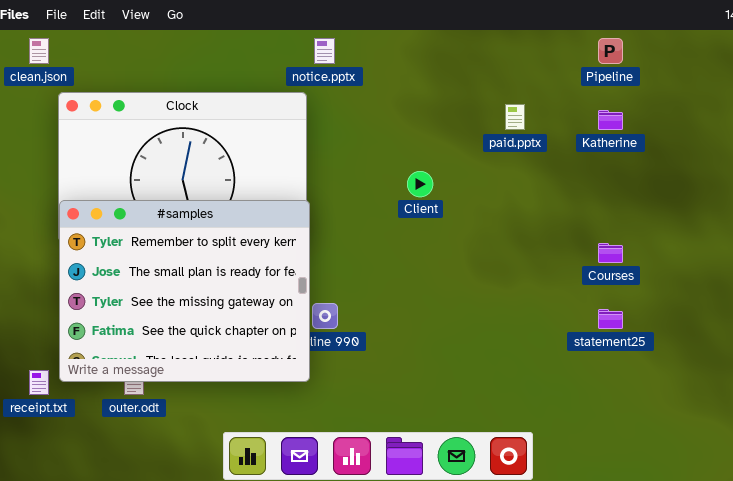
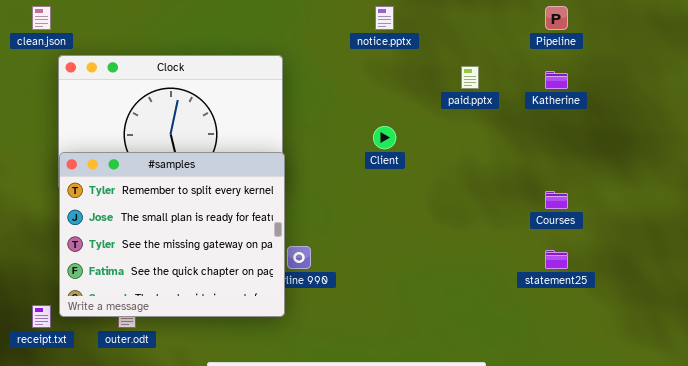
notice.pptx: [314,38,335,64] -> [375,6,394,30], moved

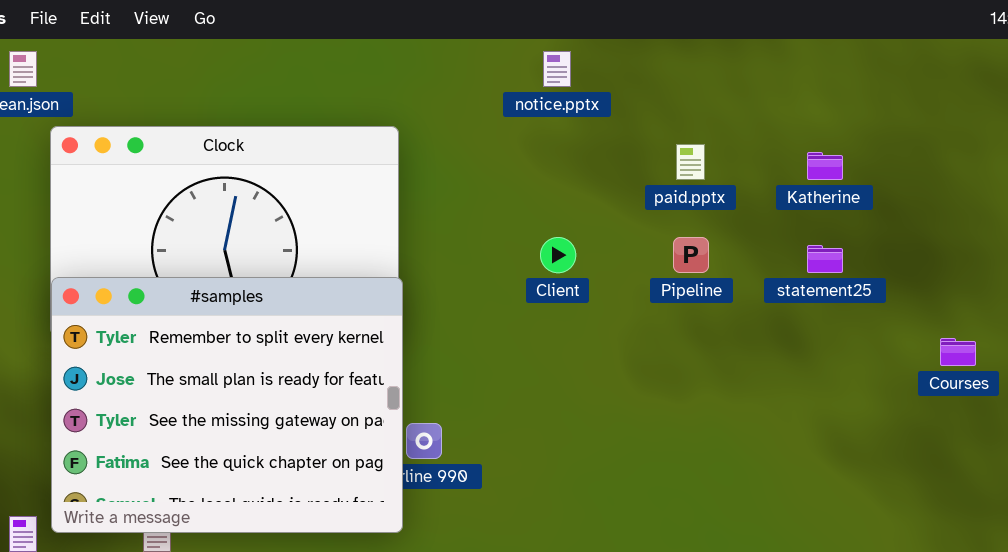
Pipeline: [545,6,568,30] -> [673,237,709,273], moved
Courses: [545,191,568,209] -> [940,338,976,366], moved
statement25: [545,250,568,269] -> [807,245,843,273], moved

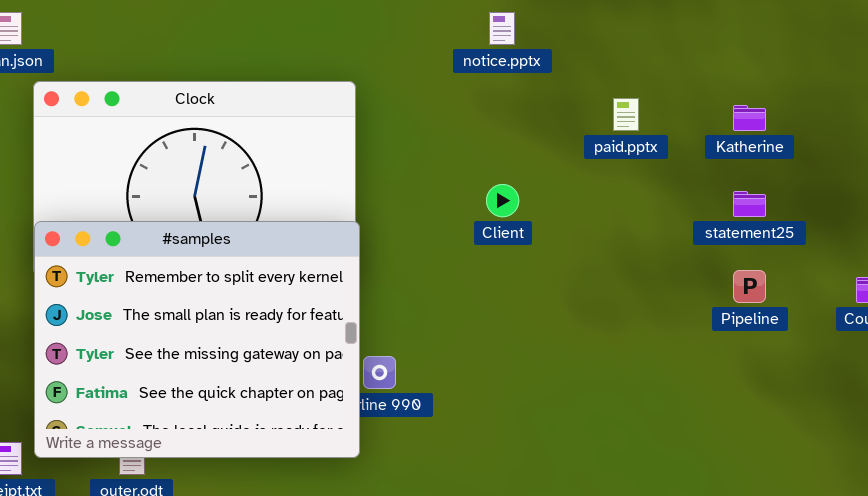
Pipeline: [673,237,709,273] -> [733,270,766,303], moved

